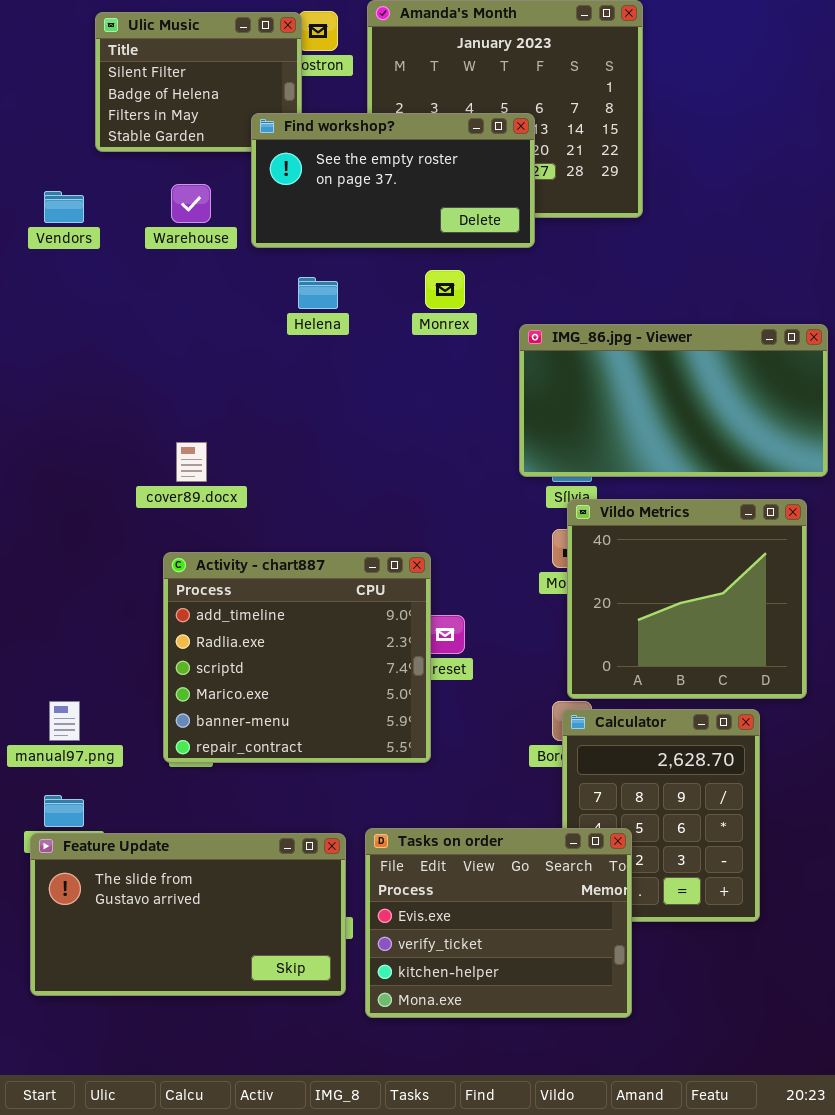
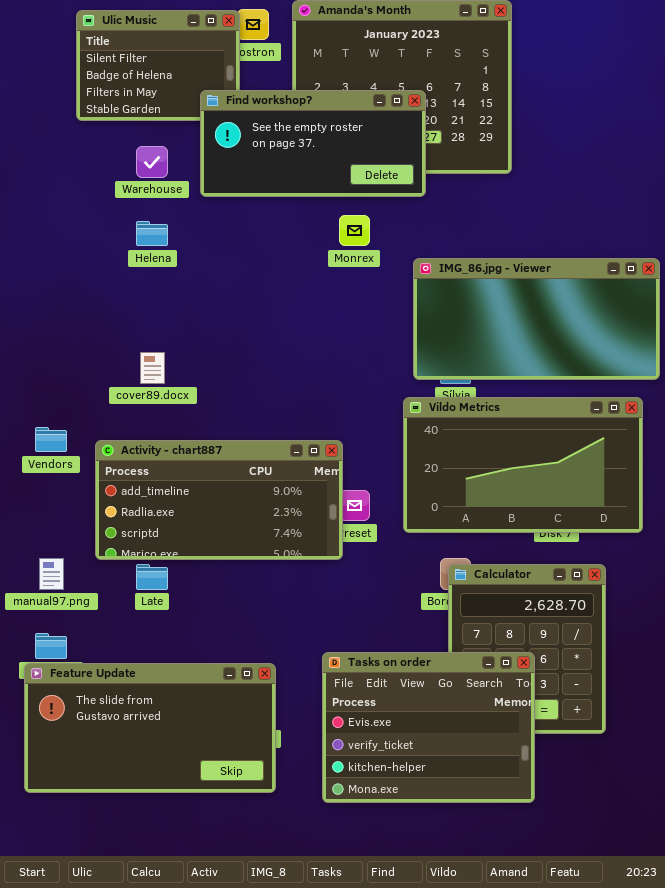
Vendors: [44,191,84,223] -> [35,427,67,452], moved
Helena: [298,277,338,309] -> [136,221,168,246], moved
Vildo Metrics: [567,499,807,699] -> [403,397,643,533], resized
Activity - chart887: [163,552,431,763] -> [95,440,343,560], resized
Tasks on order: [365,828,632,1018] -> [322,652,535,803], moved

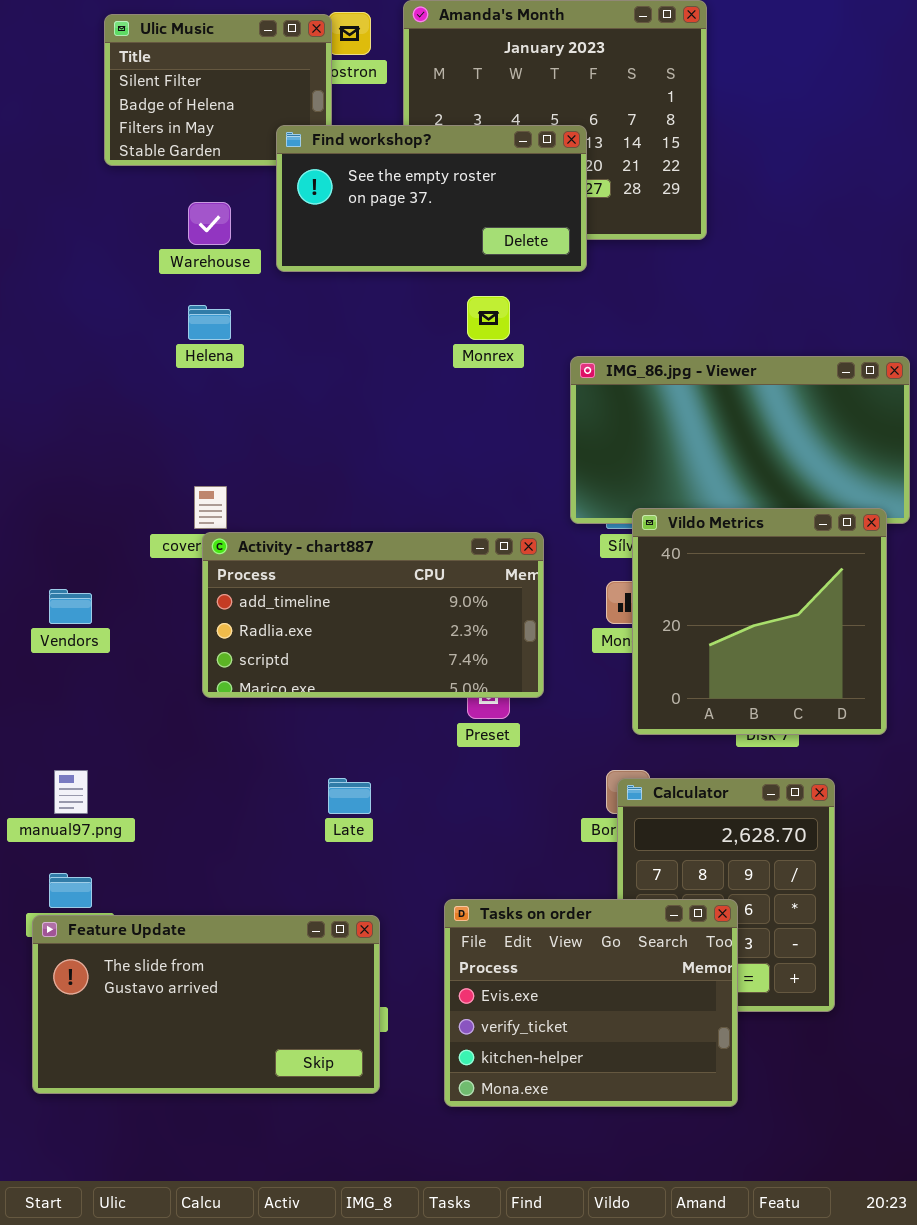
Vildo Metrics: [403,397,643,533] -> [632,508,887,735], resized
Activity - chart887: [95,440,343,560] -> [202,532,544,698], moved
Late: [136,564,168,590] -> [328,778,371,814], moved

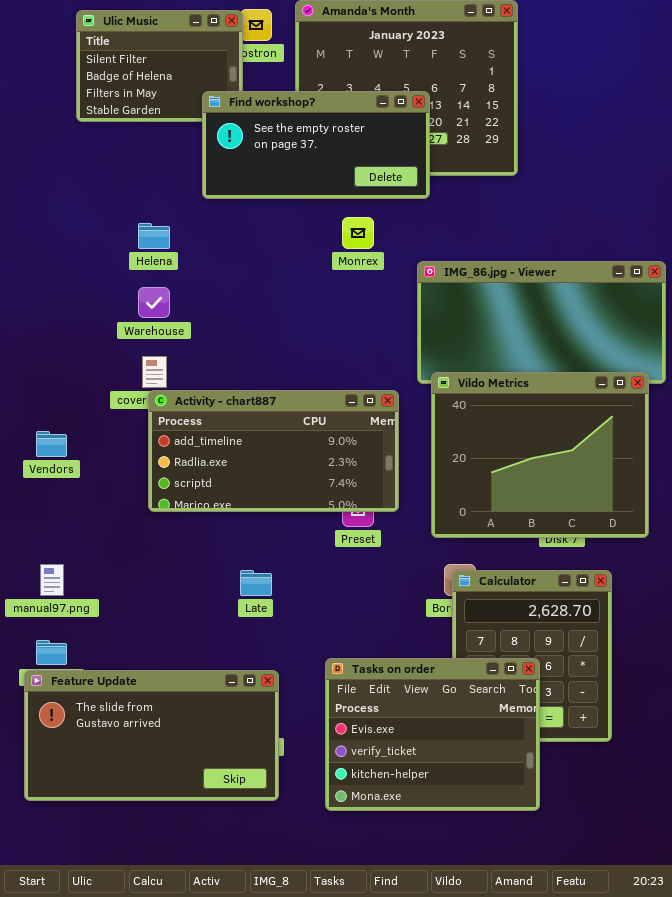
Warehouse: [188,202,231,245] -> [138,287,170,318], moved
Vildo Metrics: [632,508,887,735] -> [431,372,649,538], resized

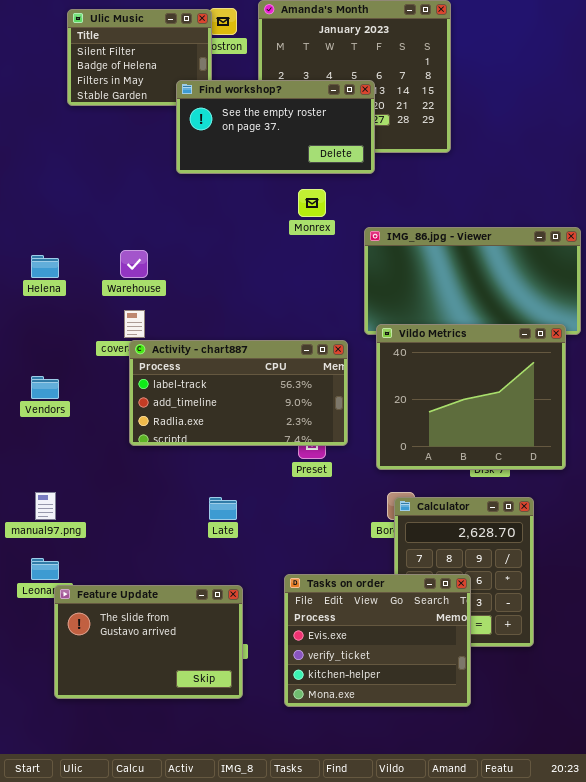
Helena: [138,223,170,249] -> [31,255,59,278], moved
Activity - chart887: [148,390,399,512] -> [129,340,348,446], scrolled up 1 row
Feature Update: [24,670,279,801] -> [54,585,243,699], resized

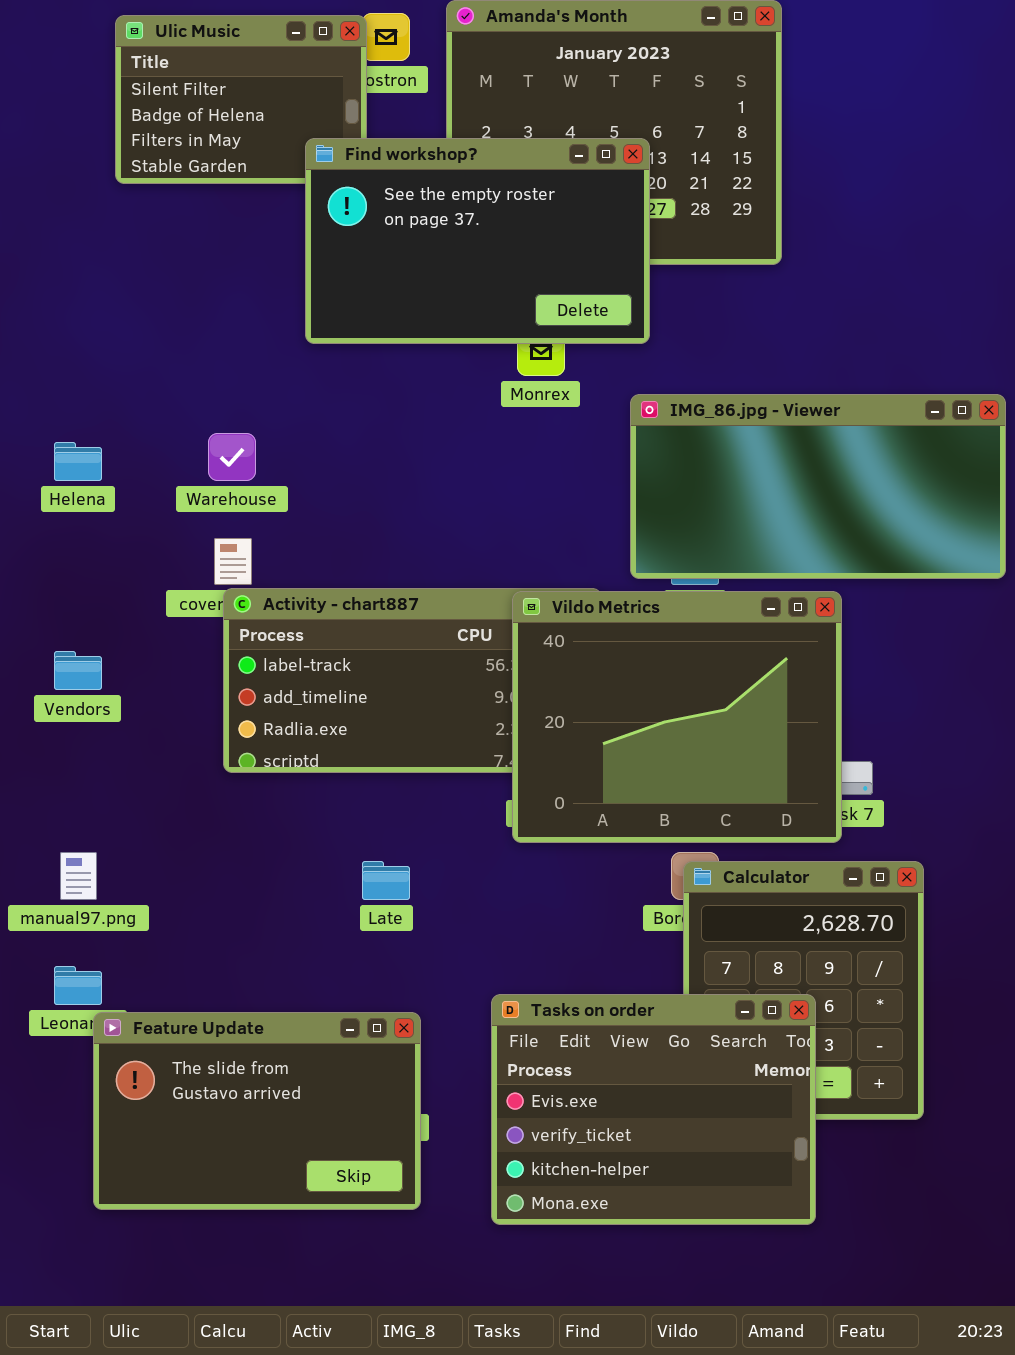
Find workshop?: [176,80,375,174] -> [305,138,650,344], resized
Vildo Metrics: [376,324,566,470] -> [512,591,842,843], moved

